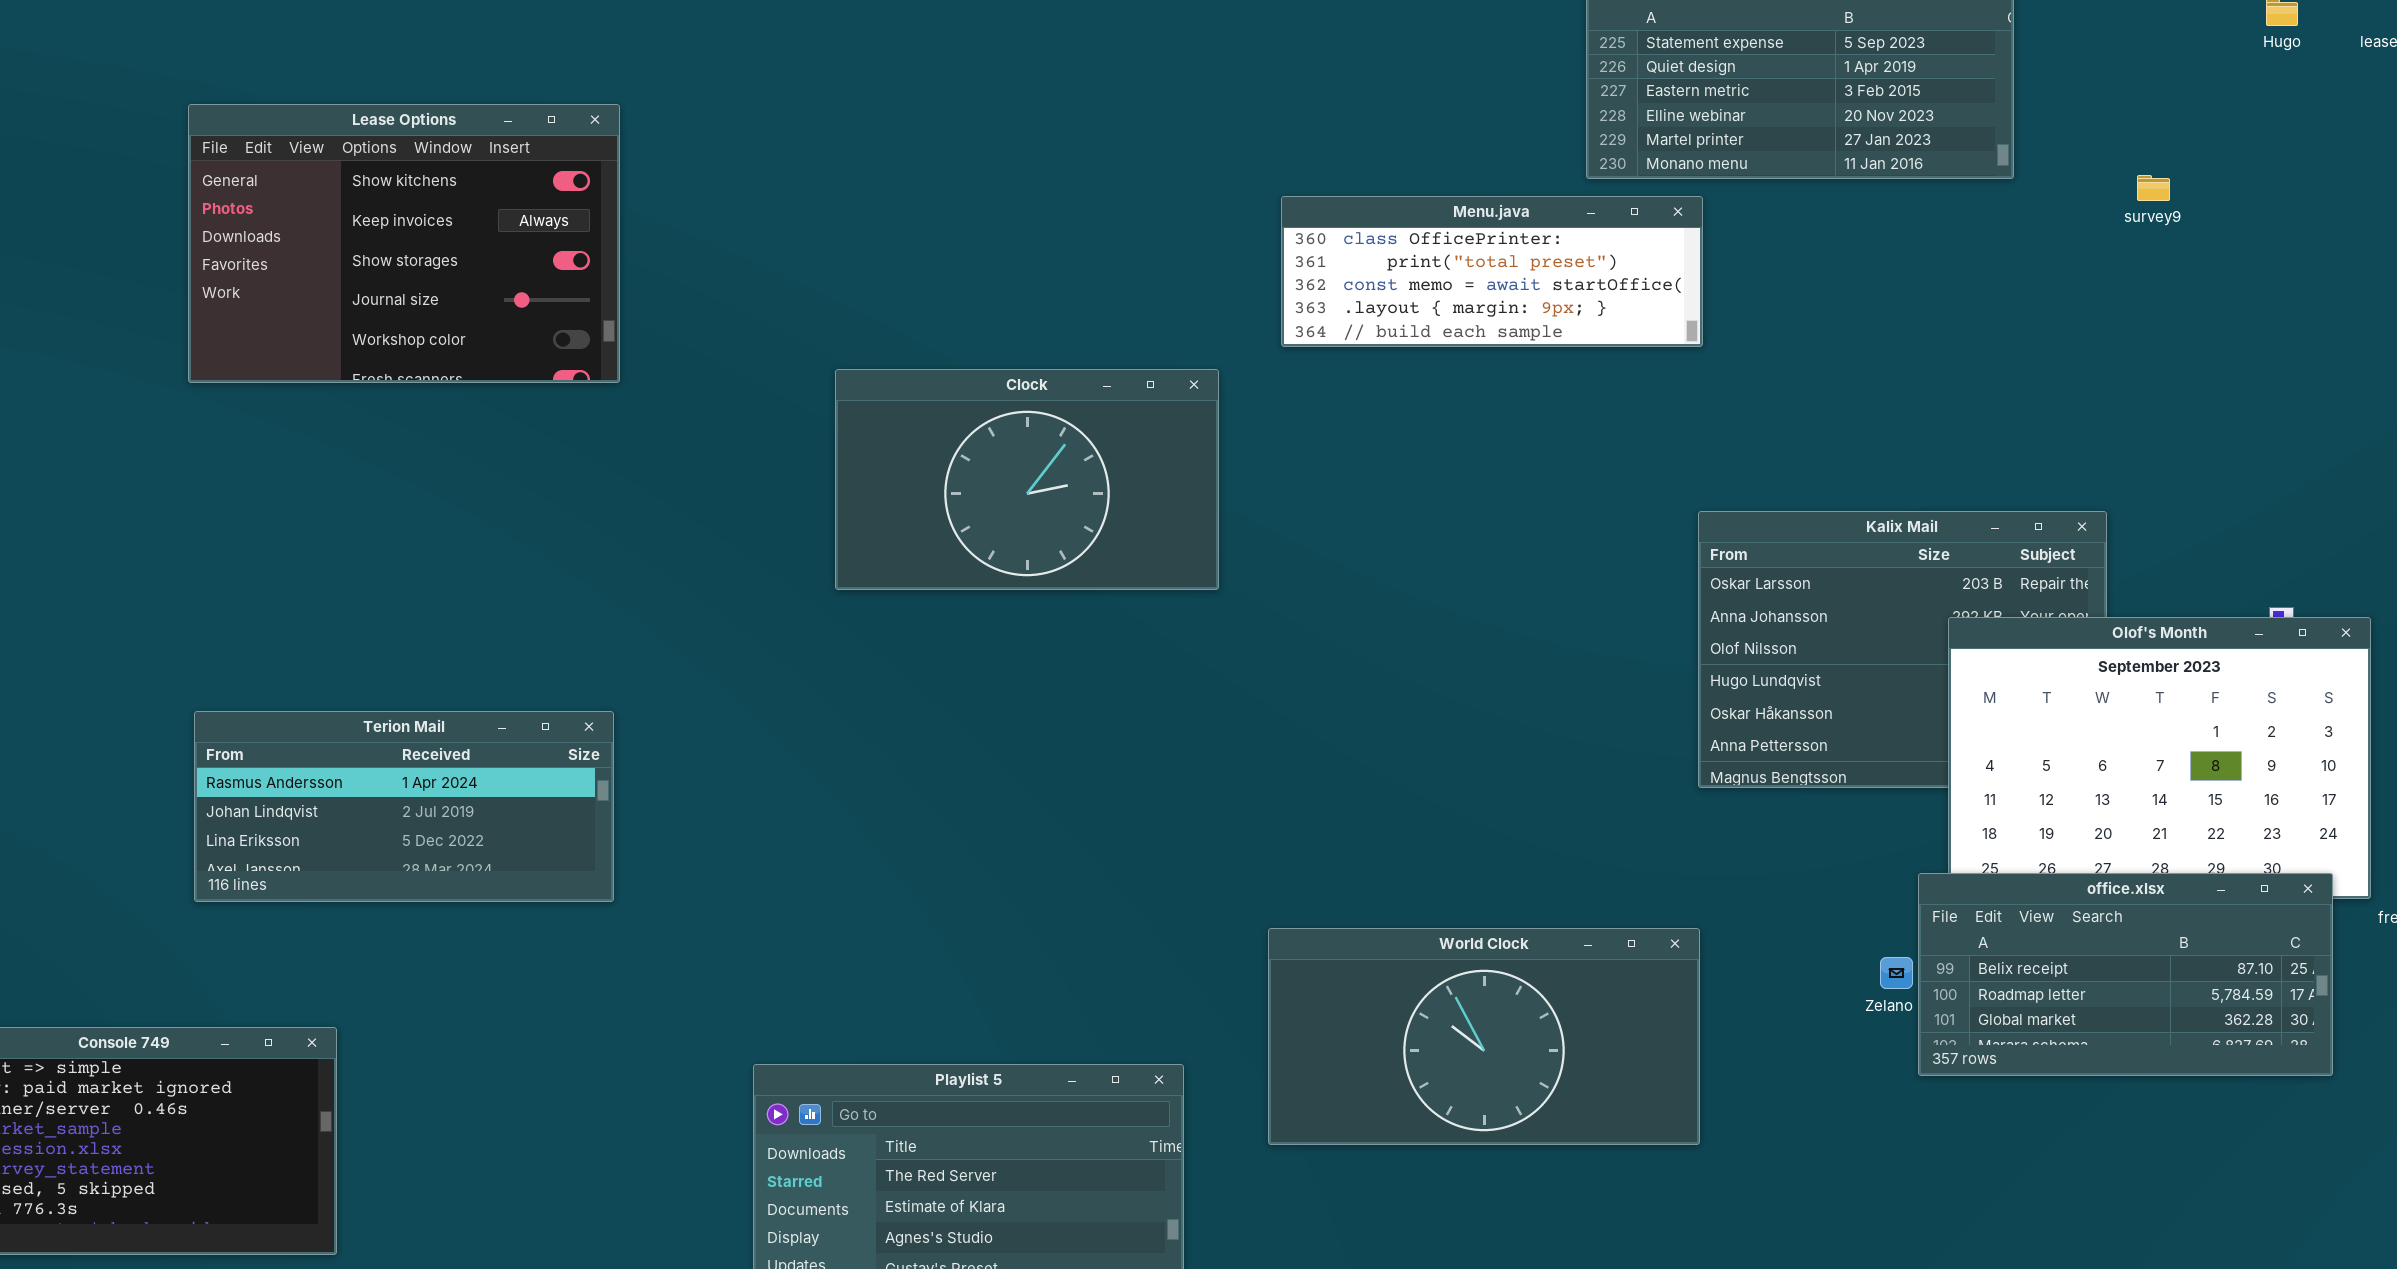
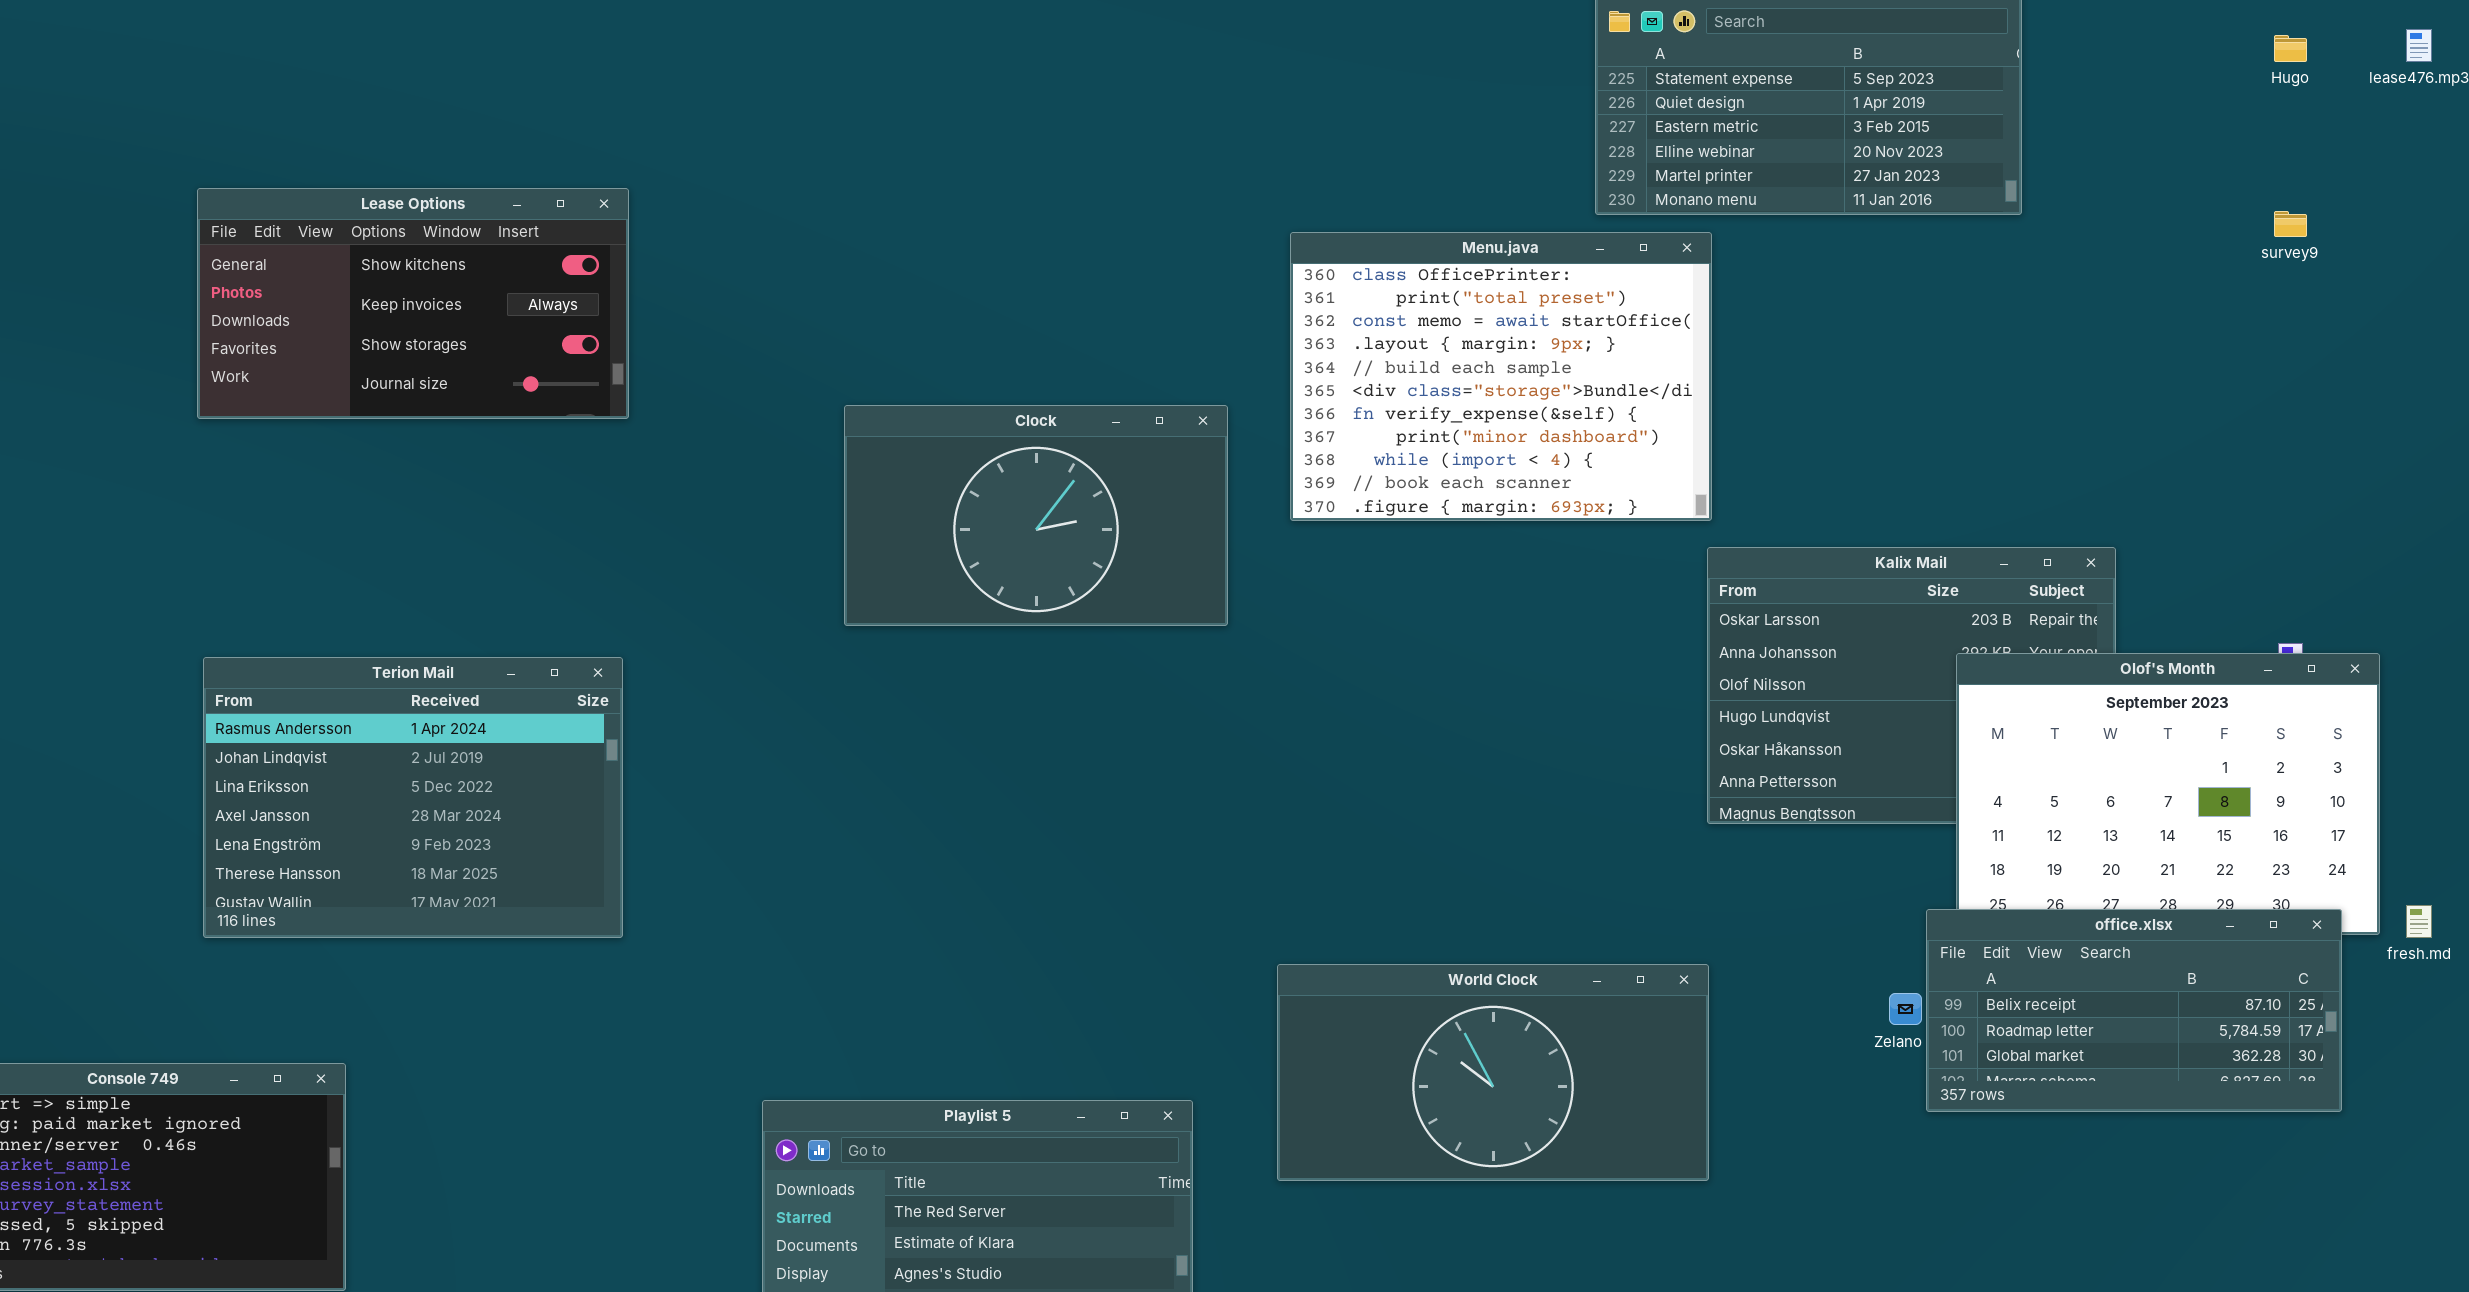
Lease Options: [188,104,620,383] -> [197,188,629,419], resized
survey9: [2137,175,2170,201] -> [2274,211,2307,237], moved
Menu.java: [1281,196,1703,347] -> [1290,232,1712,521], resized
Terion Mail: [194,711,614,902] -> [203,657,623,938], resized

